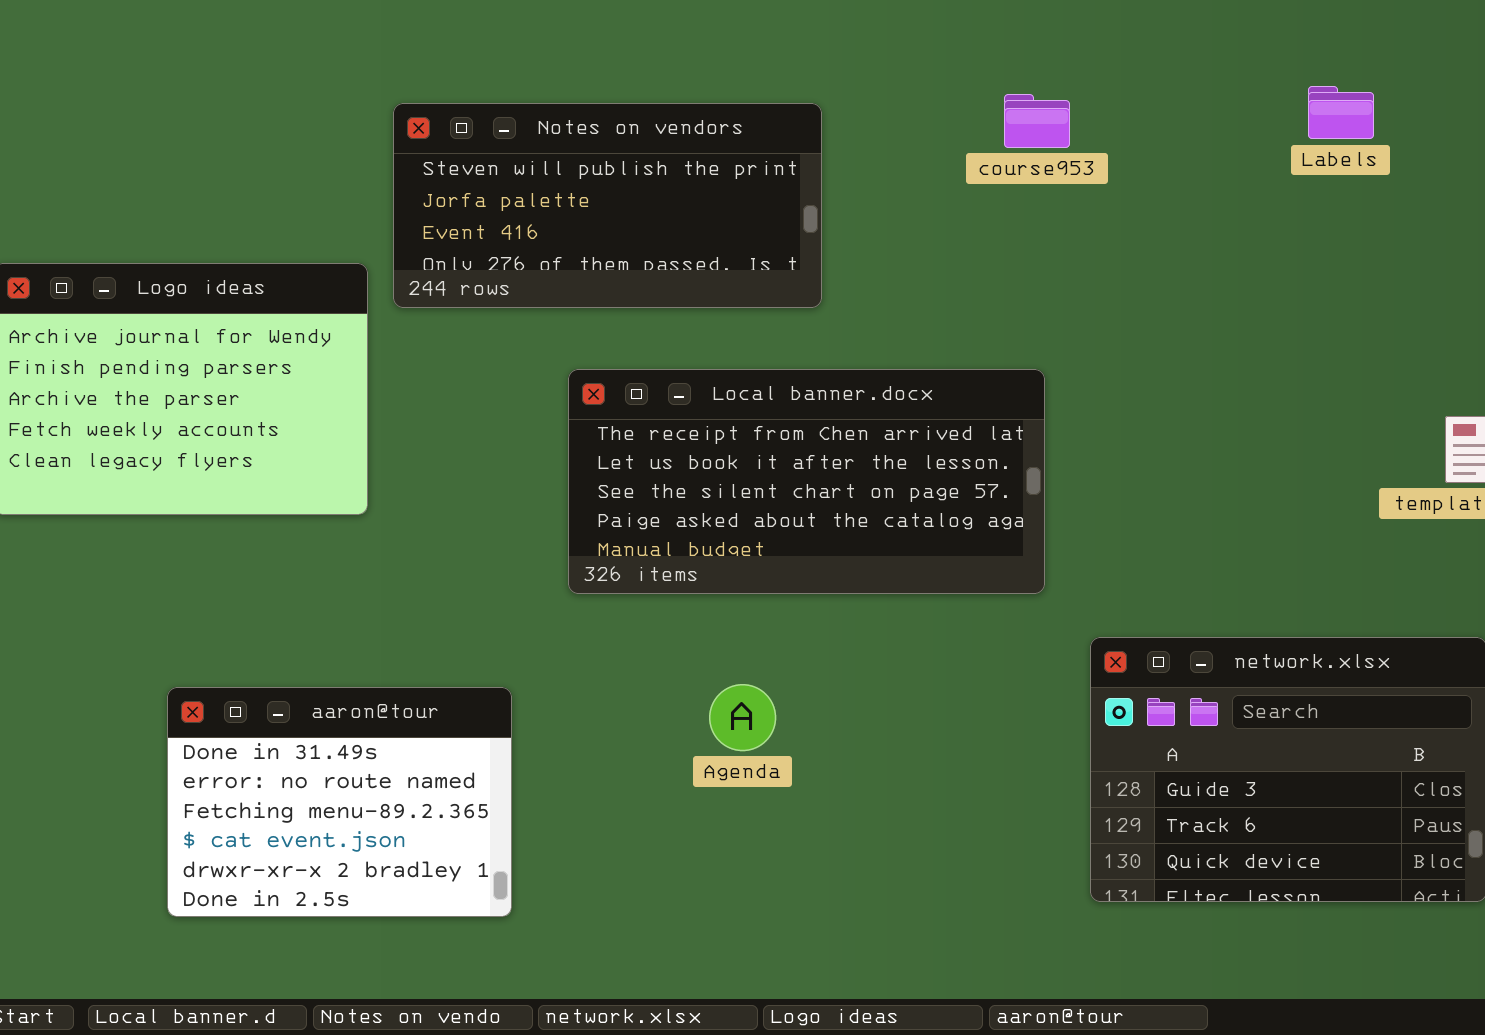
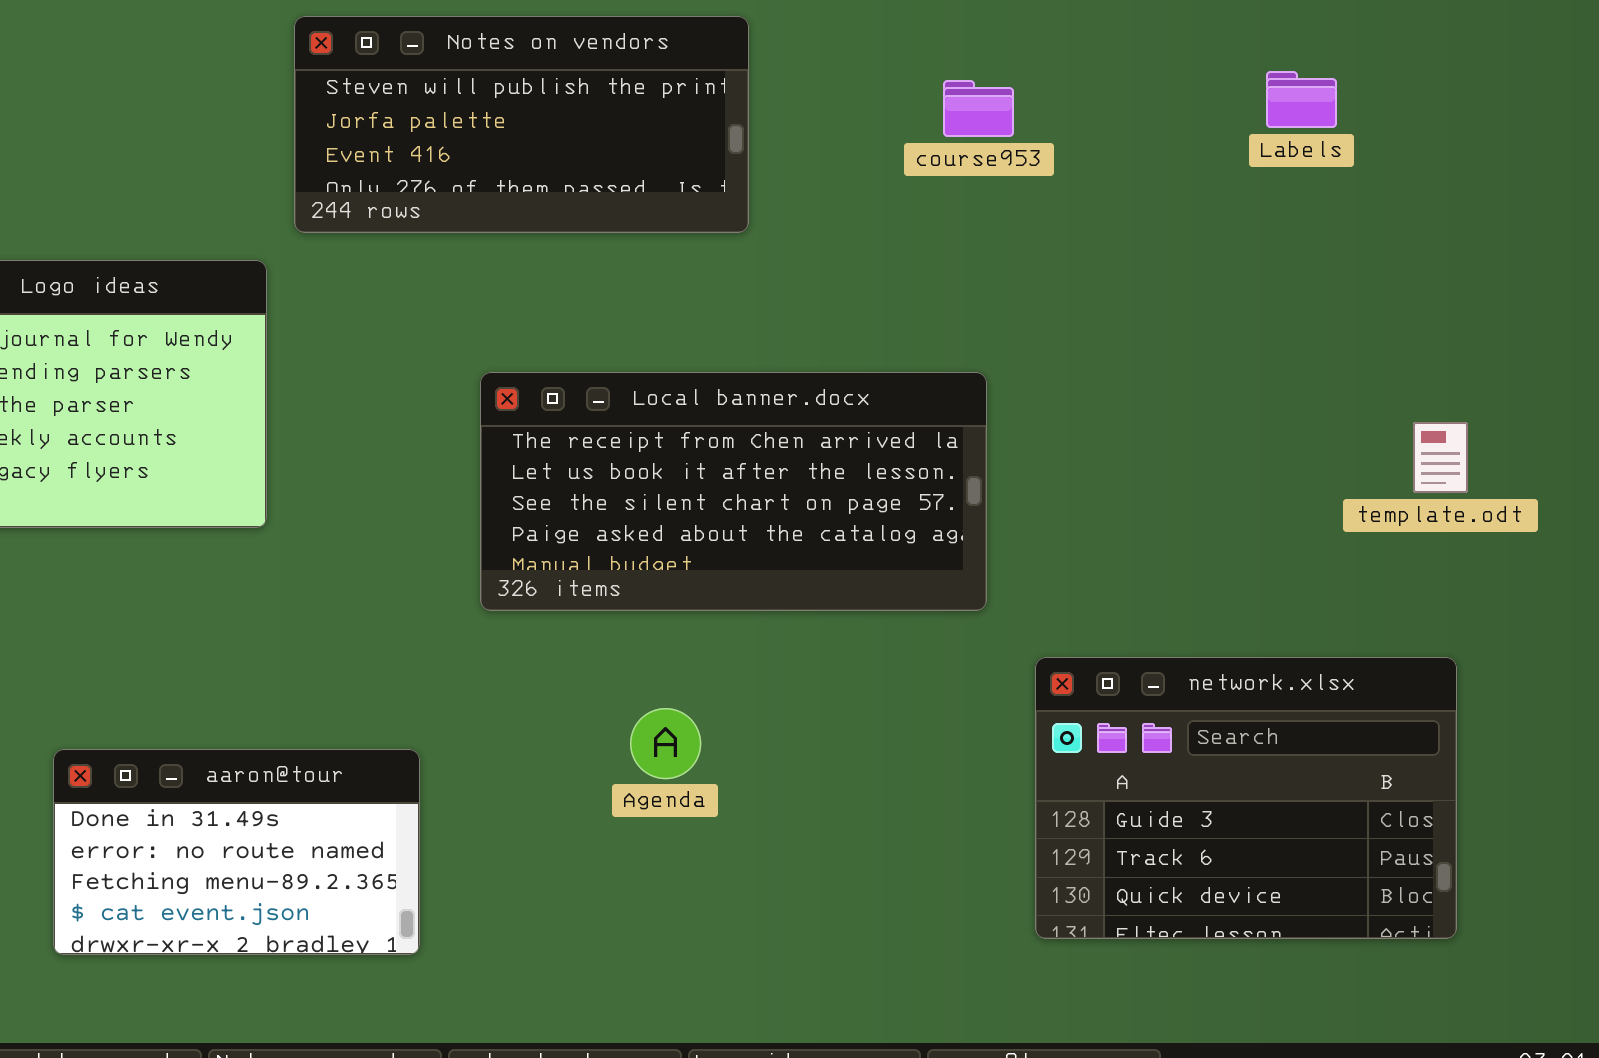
Notes on vendors: [393,103,822,308] -> [294,16,749,233], moved
aaron@tour: [167,687,512,917] -> [53,749,420,955], resized

